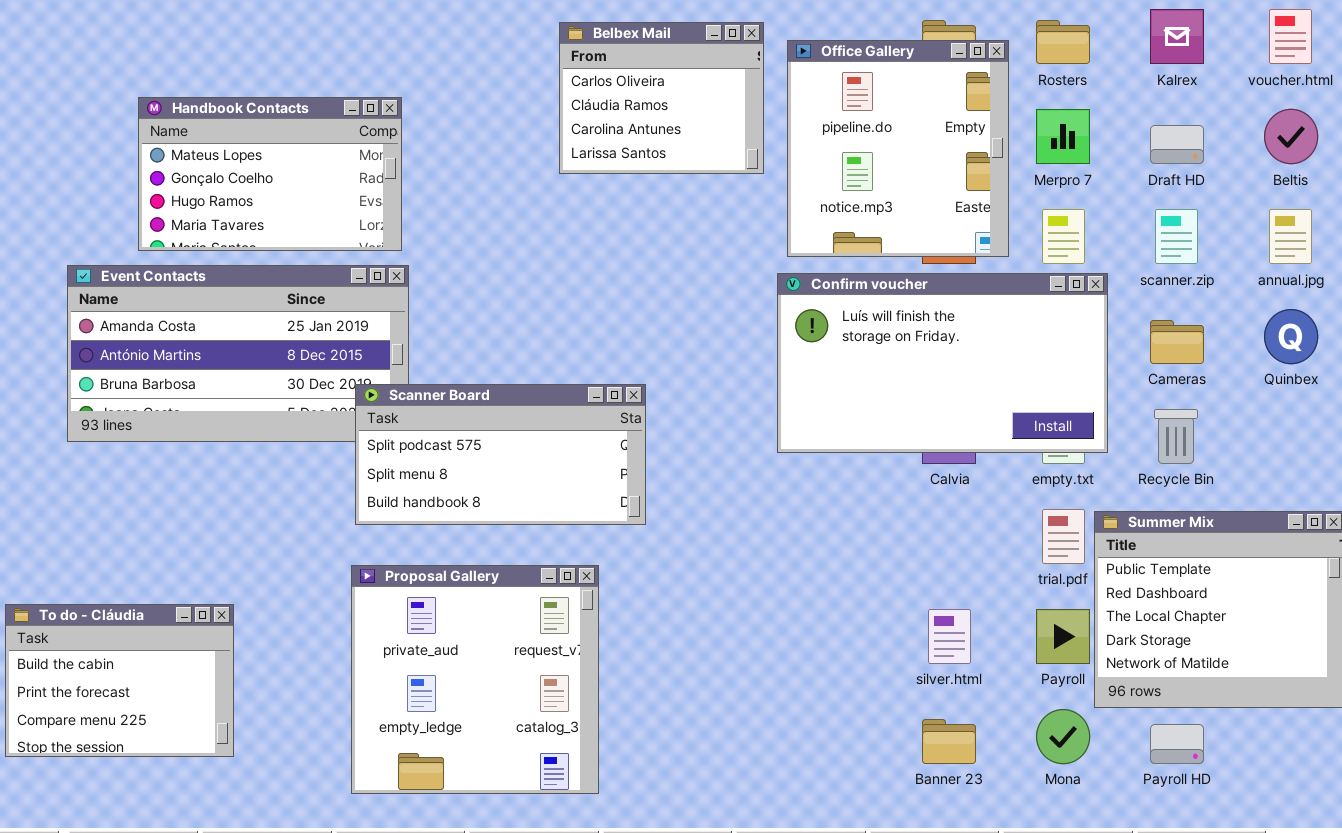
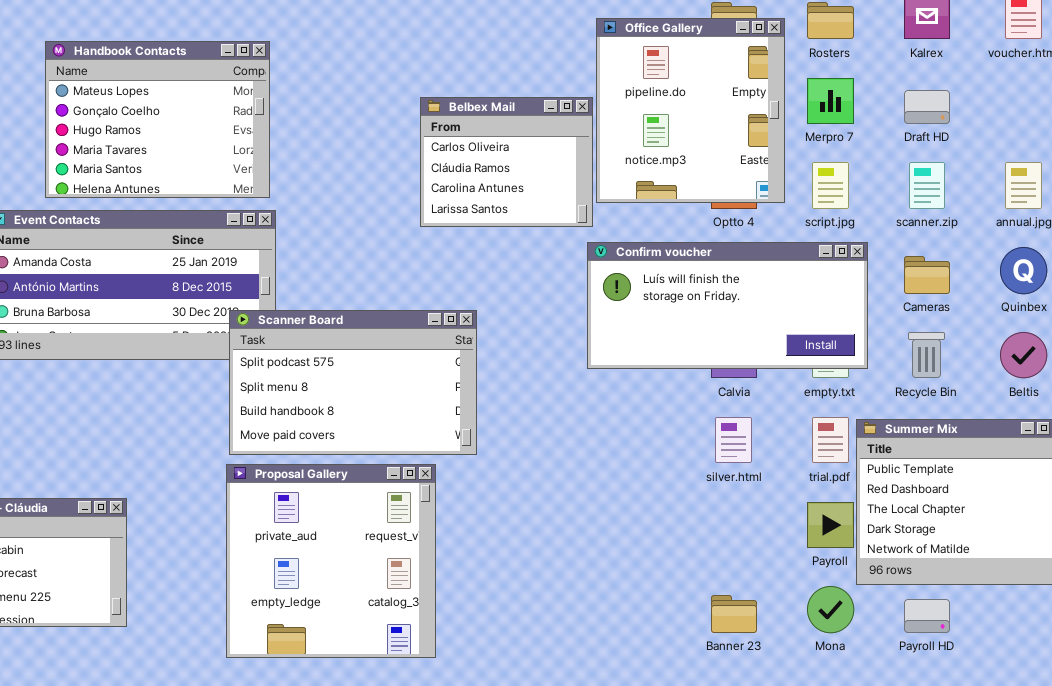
Belbex Mail: [559,22,764,174] -> [420,97,593,227], moved
Handbook Contacts: [138,97,402,251] -> [45,41,270,198], resized
Beltis: [1264,109,1318,164] -> [1000,332,1047,378], moved
Confirm voucher: [777,273,1108,453] -> [587,242,868,369], resized
Scanner Board: [355,384,646,525] -> [229,310,477,455], resized
silver.html: [928,609,971,664] -> [715,417,752,463], moved

